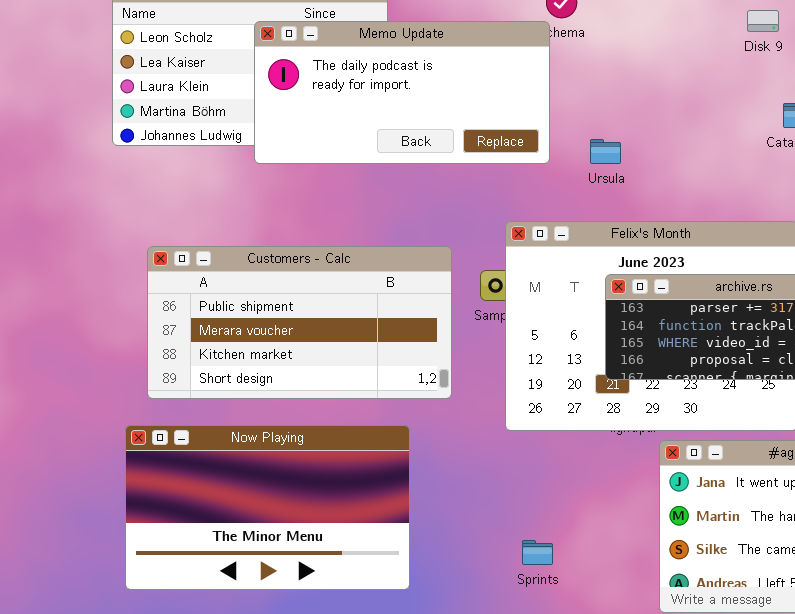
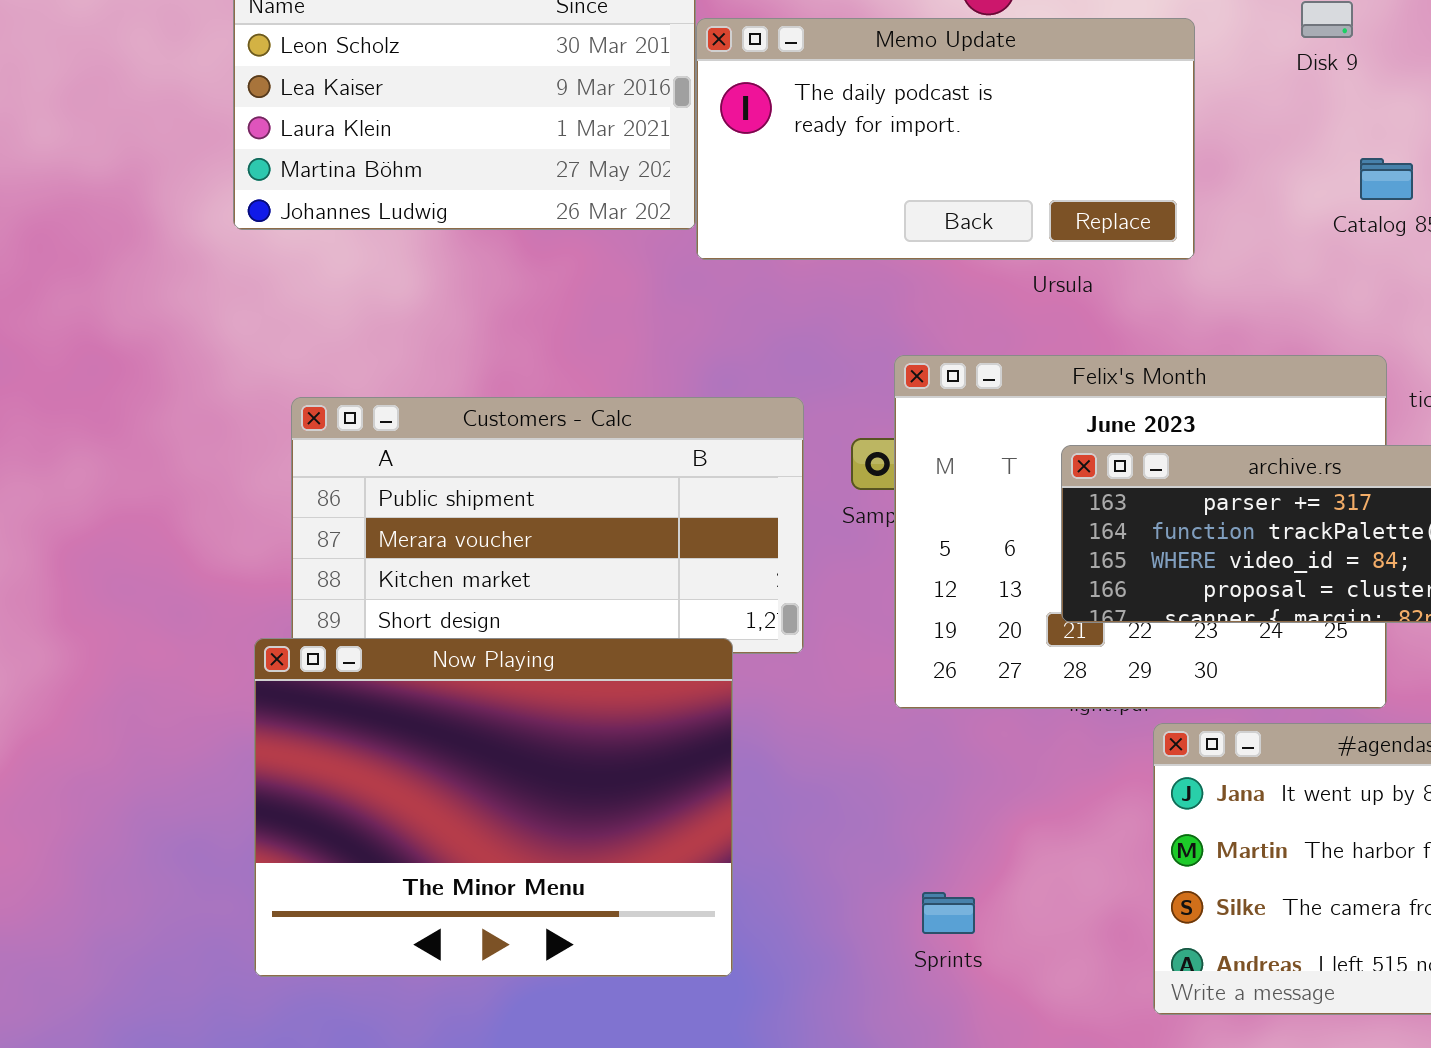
Memo Update: [254,21,550,164] -> [696,18,1195,260], moved
Now Playing: [125,425,410,590] -> [254,638,733,977], resized

